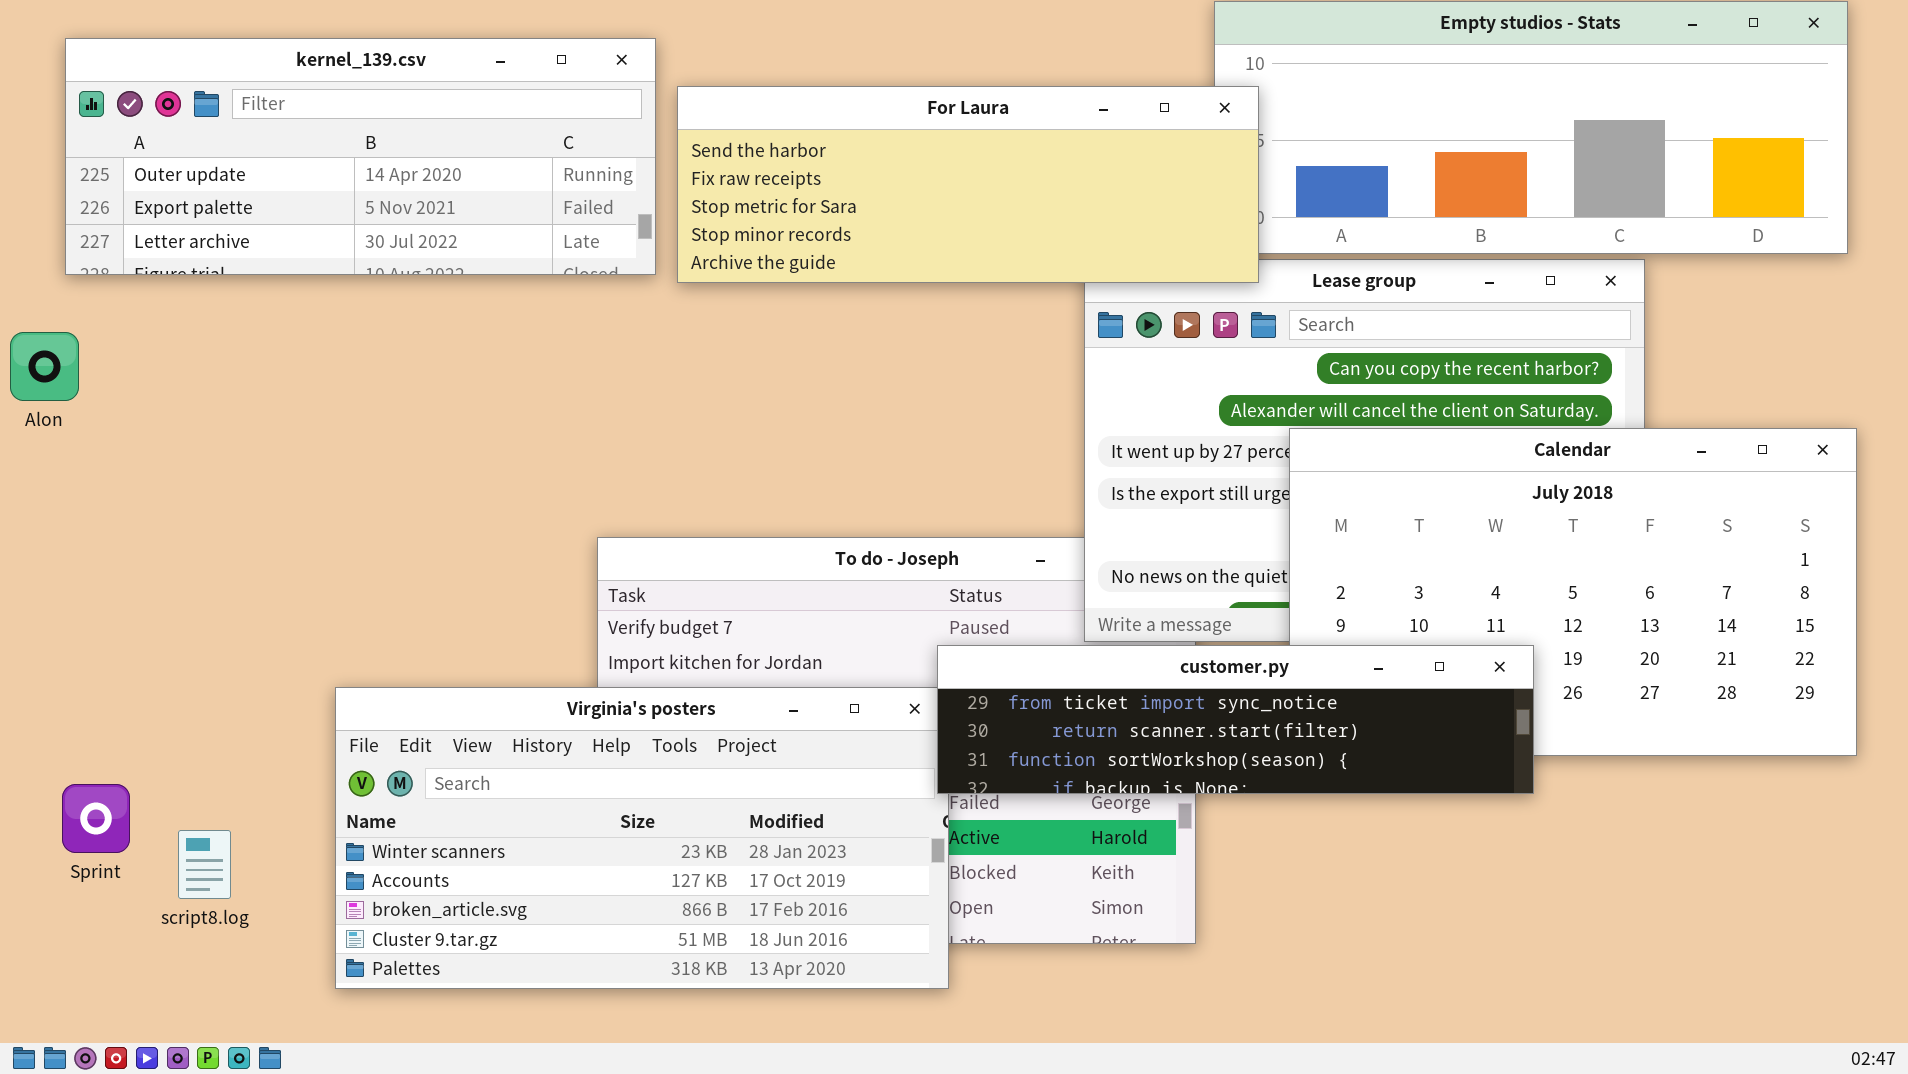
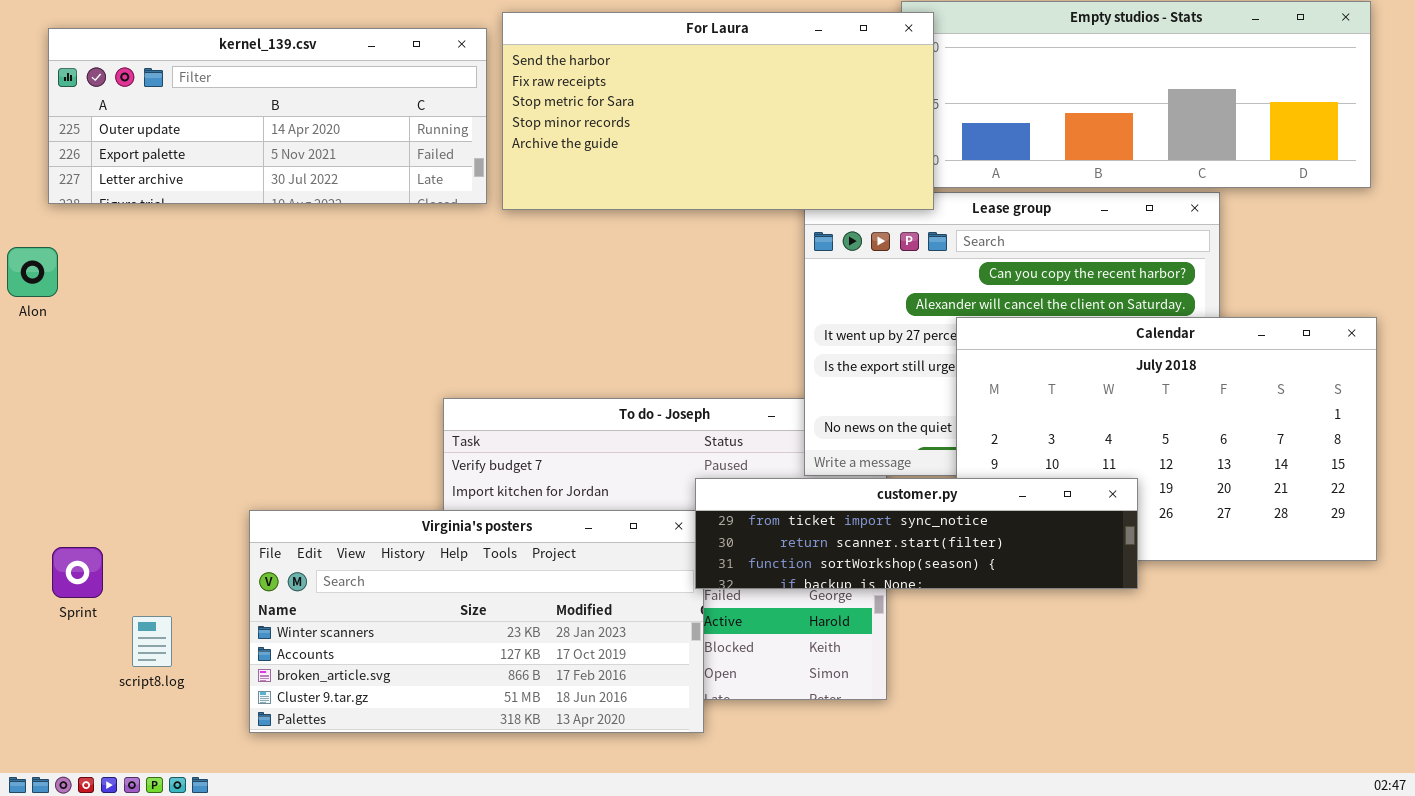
For Laura: [677,86,1259,283] -> [502,12,934,210], resized
Sprint: [62,784,130,853] -> [52,547,103,598], moved

